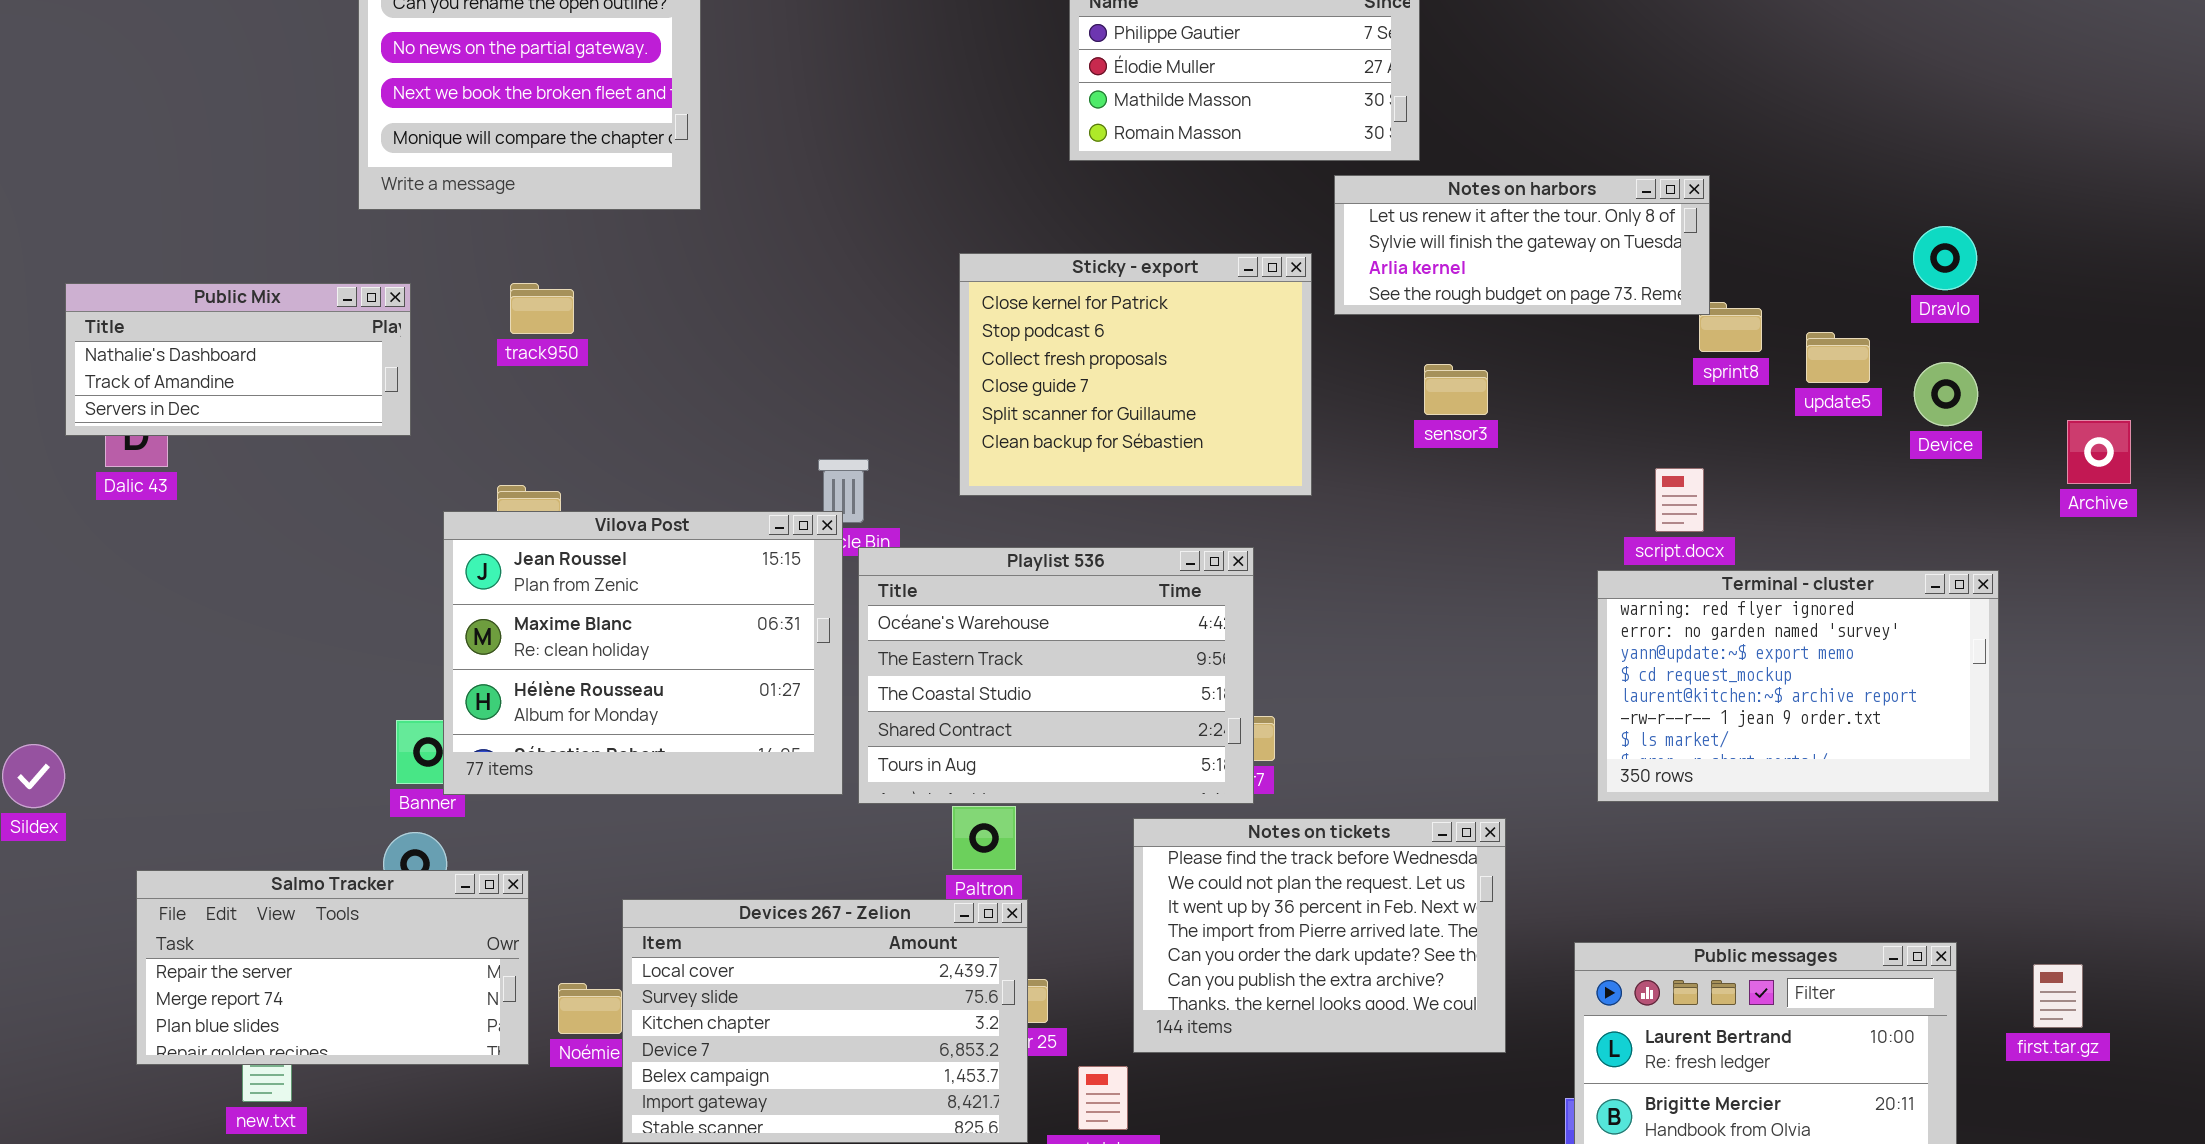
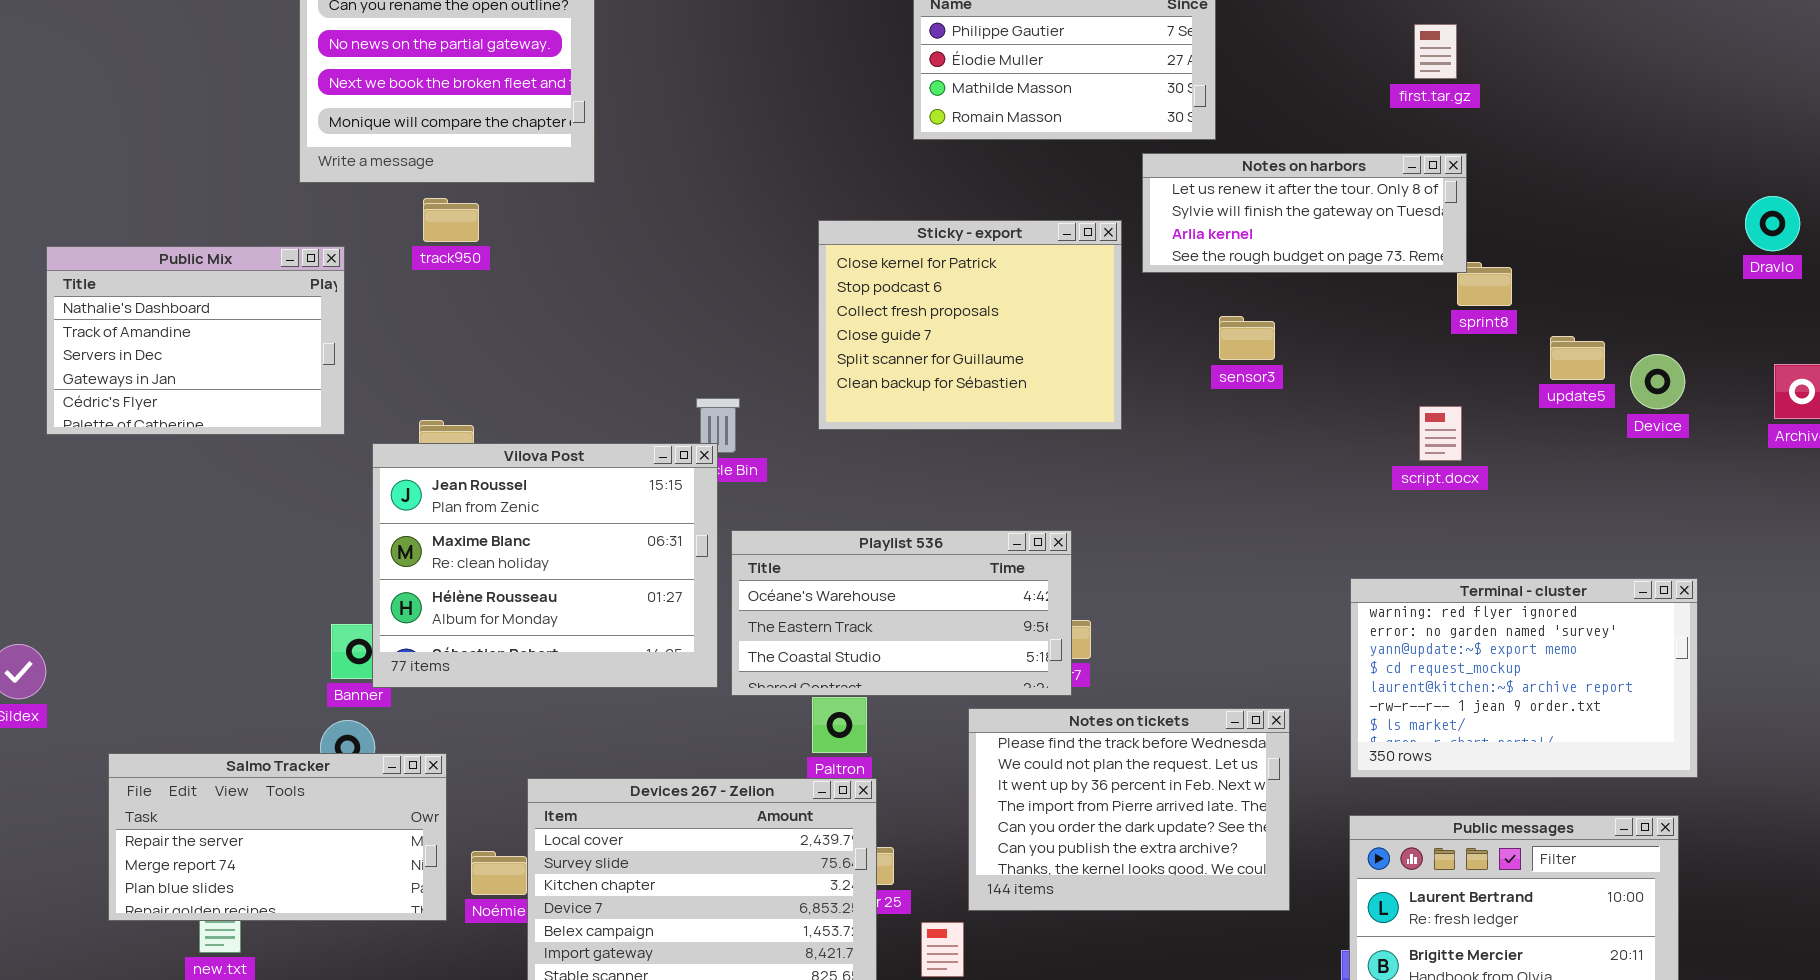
Dravlo: [1913,226,1977,290] -> [1745,196,1800,251], moved
Public Mix: [65,283,411,436] -> [46,246,345,435], resized
track950: [510,283,574,334] -> [423,198,479,242], moved
update5: [1806,332,1870,383] -> [1550,336,1605,380], moved
Device: [1914,362,1978,426] -> [1630,354,1685,409], moved
Playlist 536: [858,547,1254,804] -> [731,530,1072,696], resized
Terminal - cluster: [1597,570,1999,802] -> [1350,578,1698,778], moved
first.tar.gz: [2033,964,2083,1028] -> [1414,24,1457,79], moved

